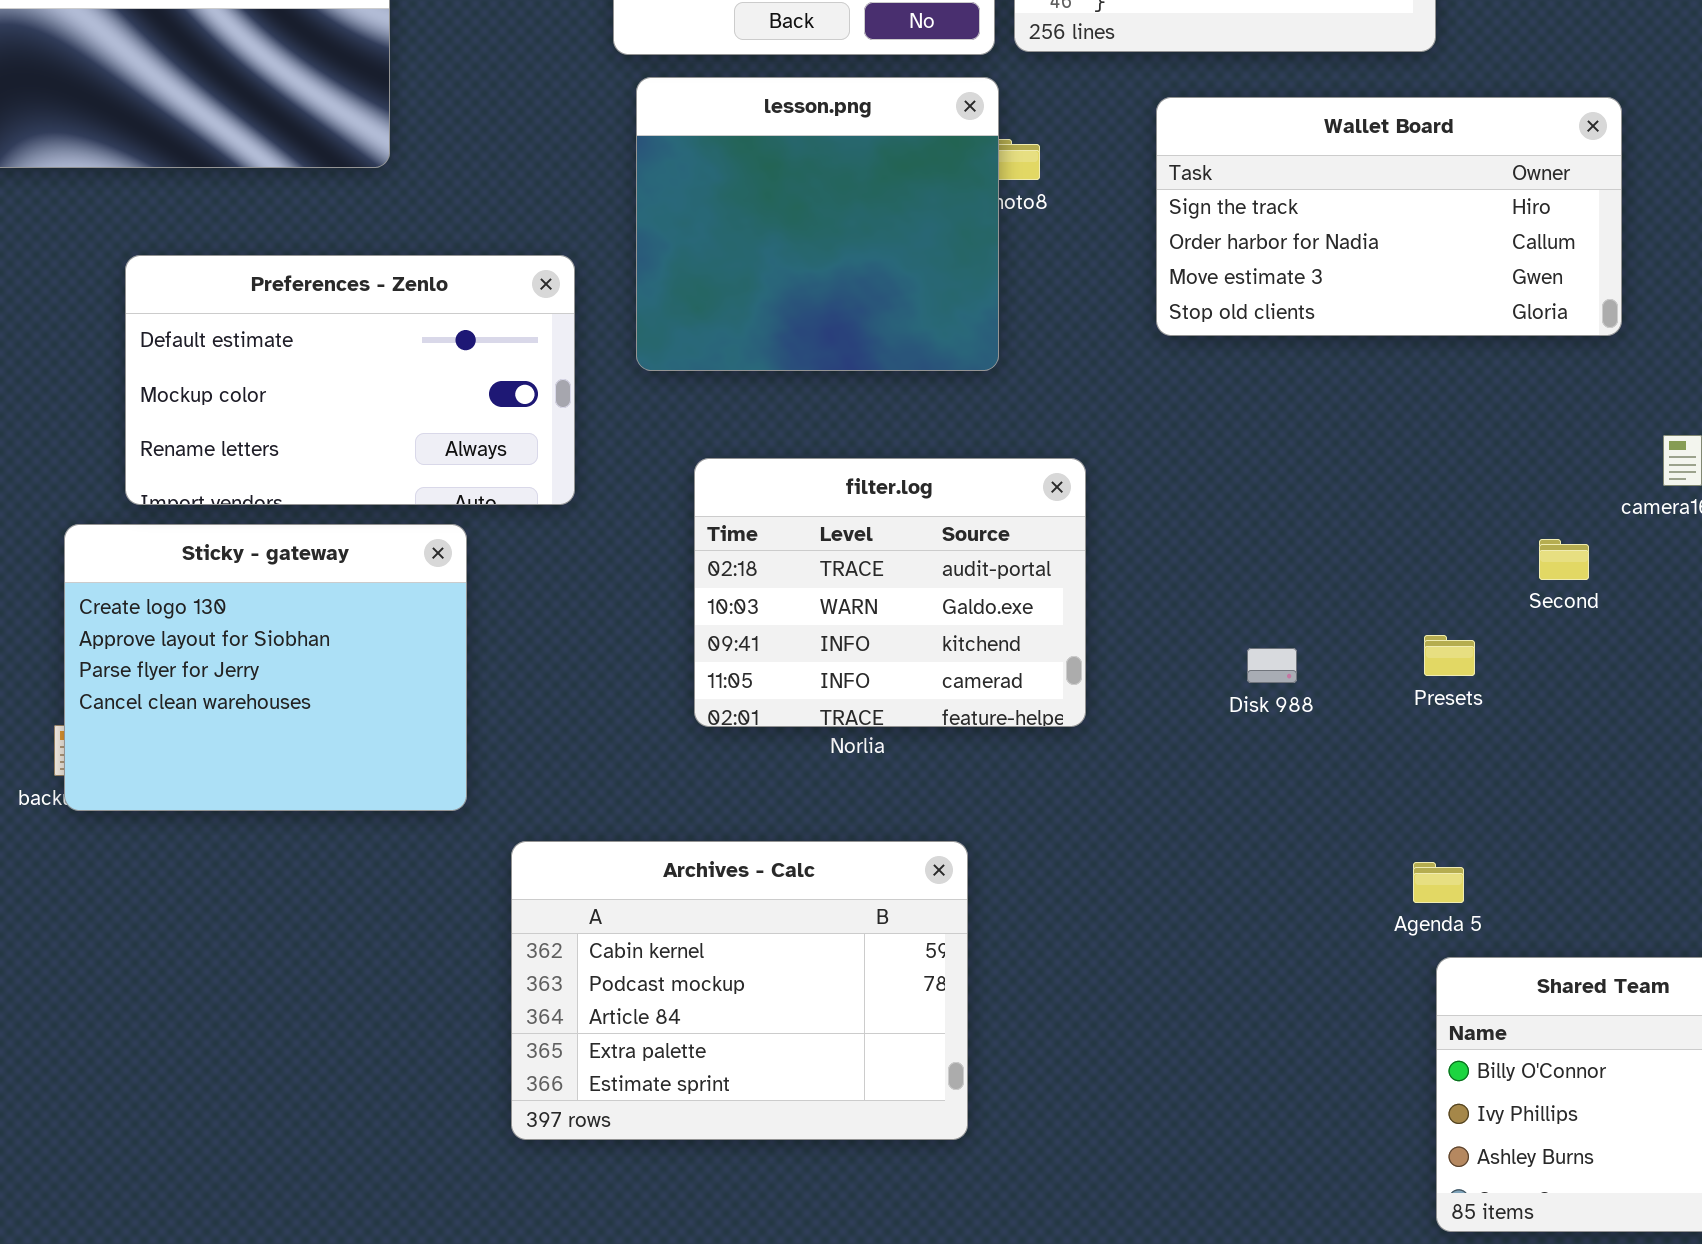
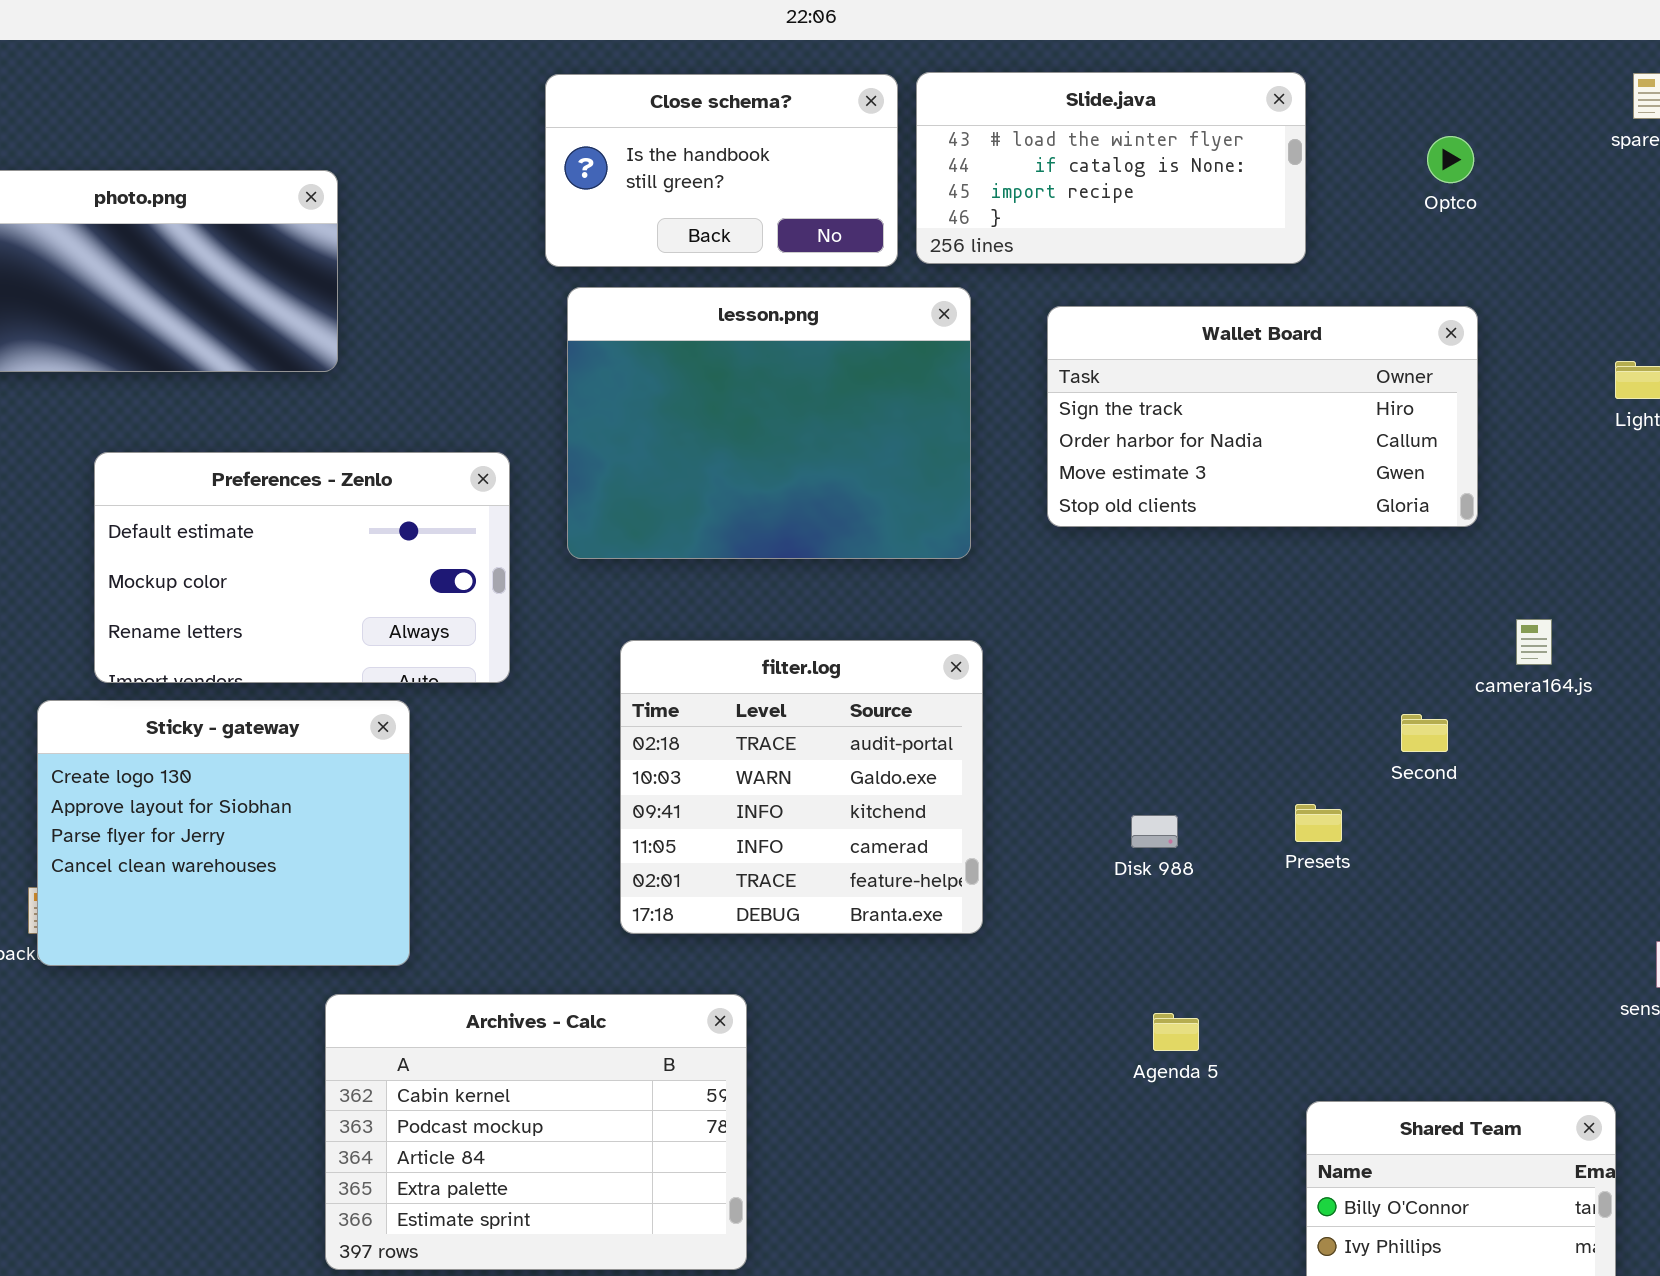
lesson.png: [636,77,999,371] -> [567,287,971,559], resized
filter.log: [694,458,1086,727] -> [620,640,983,934], resized
Archives - Calc: [511,841,968,1140] -> [325,994,747,1270], moved
Agenda 5: [1413,862,1464,903] -> [1153,1013,1199,1051], moved

